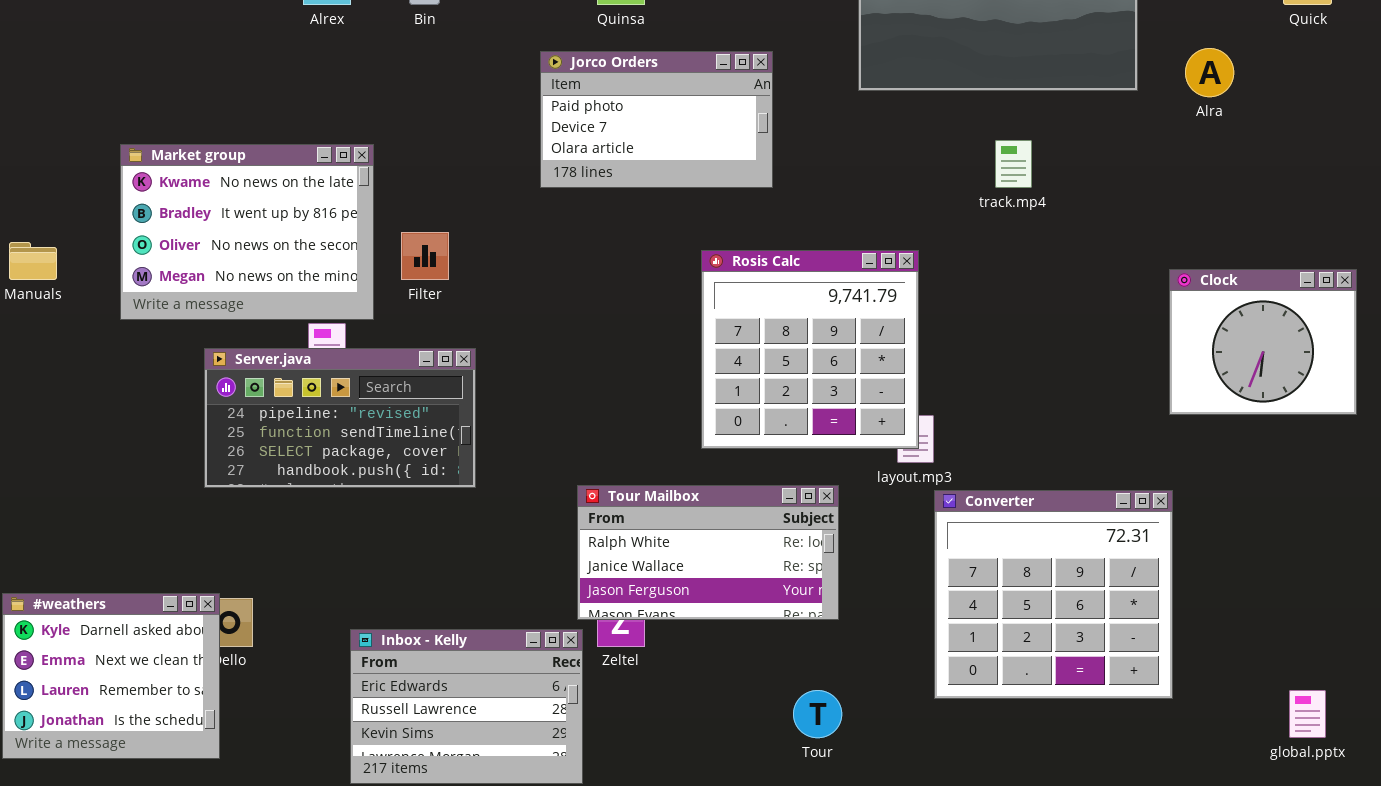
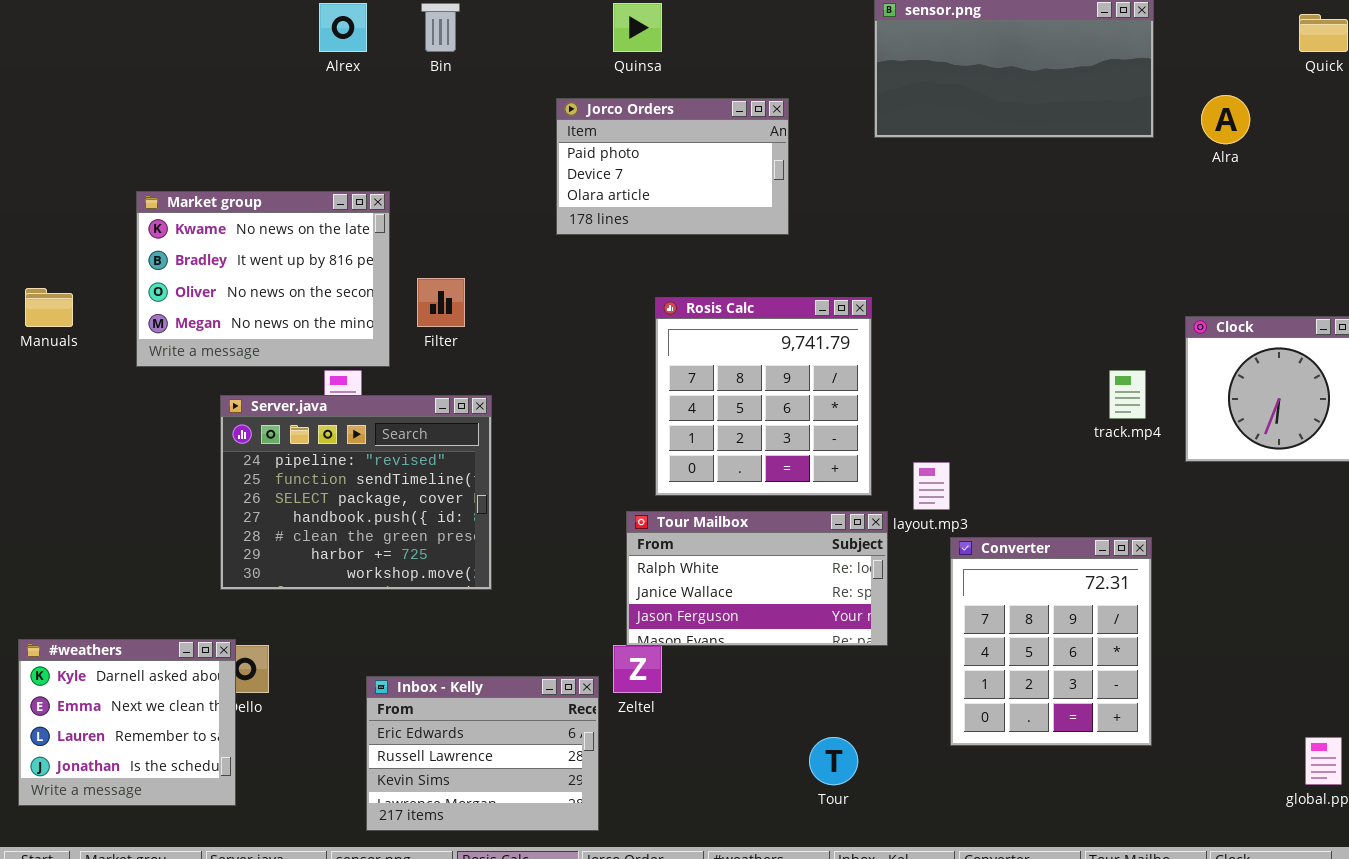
track.mp4: [995,140,1032,188] -> [1109,370,1146,419], moved
Rosis Calc: [701,250,919,449] -> [655,297,872,496], moved
Server.java: [204,348,476,488] -> [220,395,492,590], resized
Tour Mailbox: [577,485,839,620] -> [626,511,888,646], moved
Converter: [934,490,1173,699] -> [950,537,1152,746], resized

